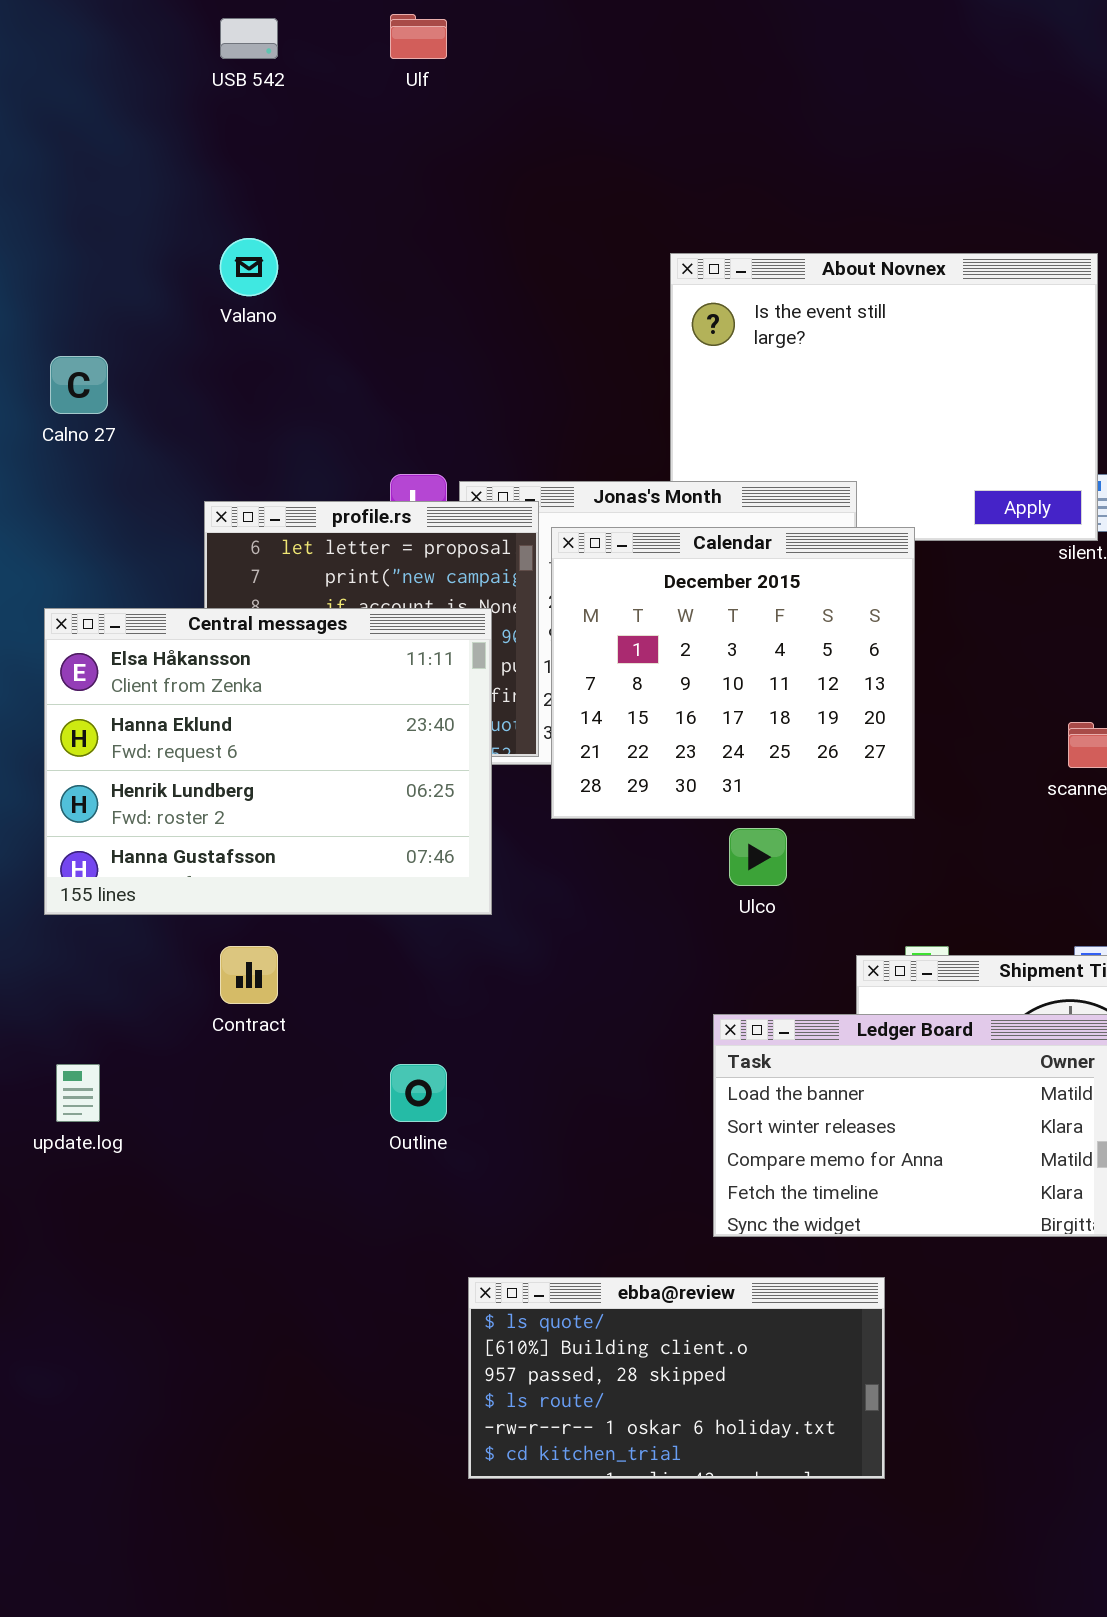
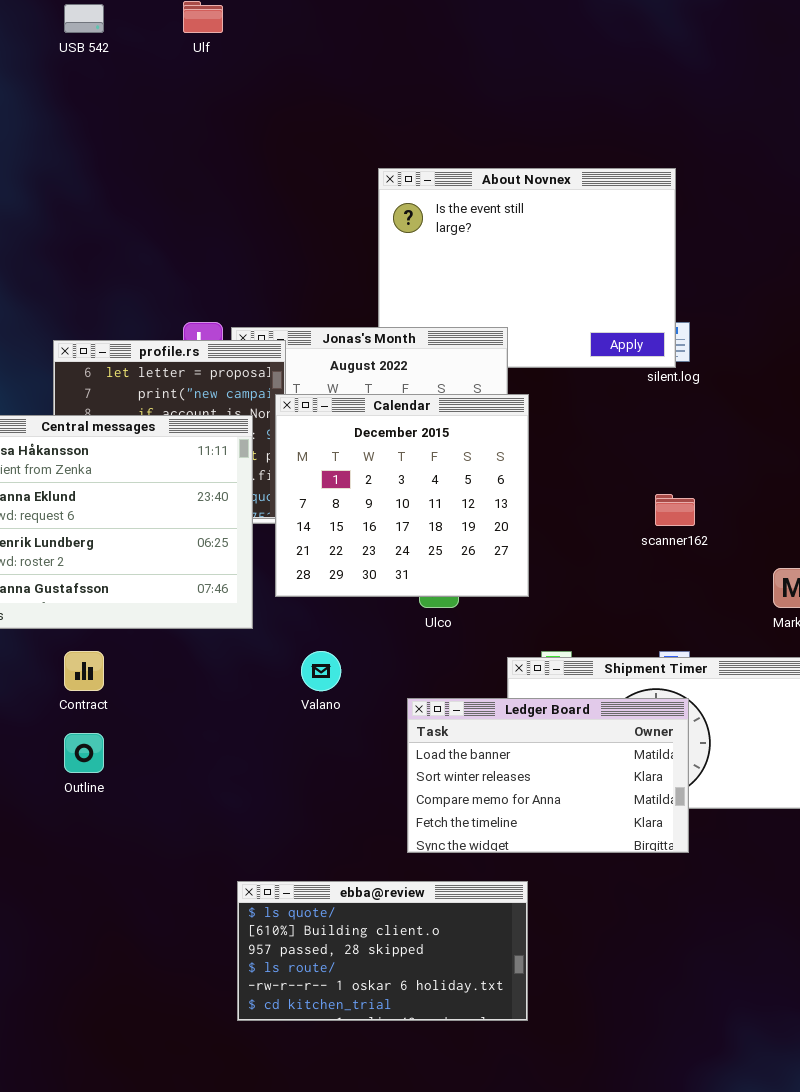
Valano: [220,238,278,296] -> [301,651,341,691], moved
Calendar: [551,527,915,819] -> [275,394,529,597], moved
Outline: [390,1064,447,1122] -> [64,733,104,773], moved

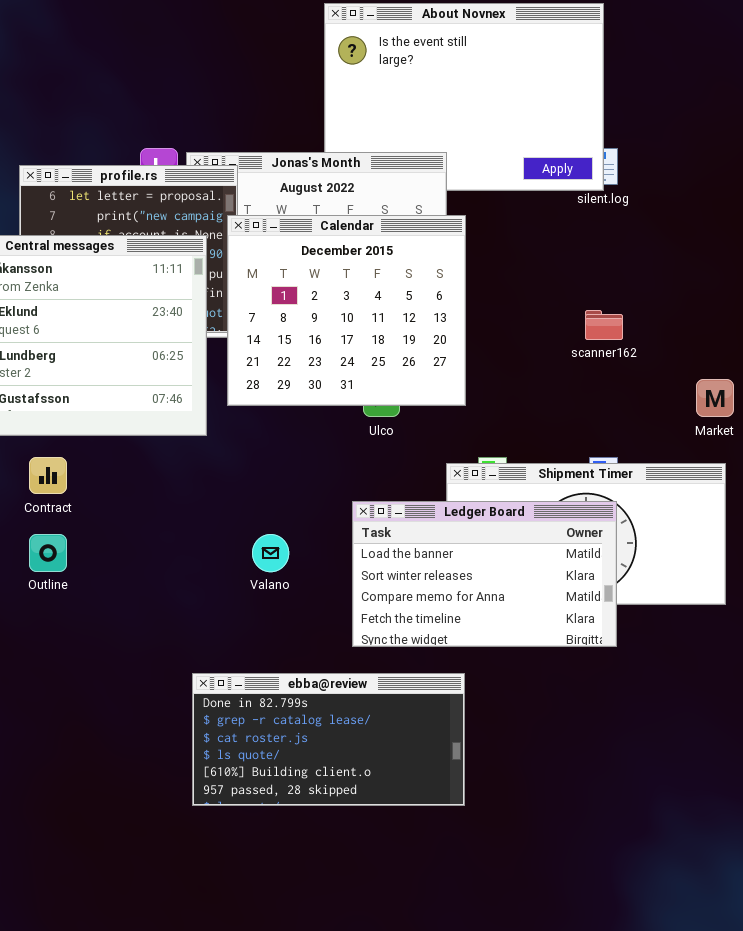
Valano: [301,651,341,691] -> [252,534,289,572], moved
ebba@review: [237,881,528,1021] -> [192,673,465,806], scrolled up 3 rows

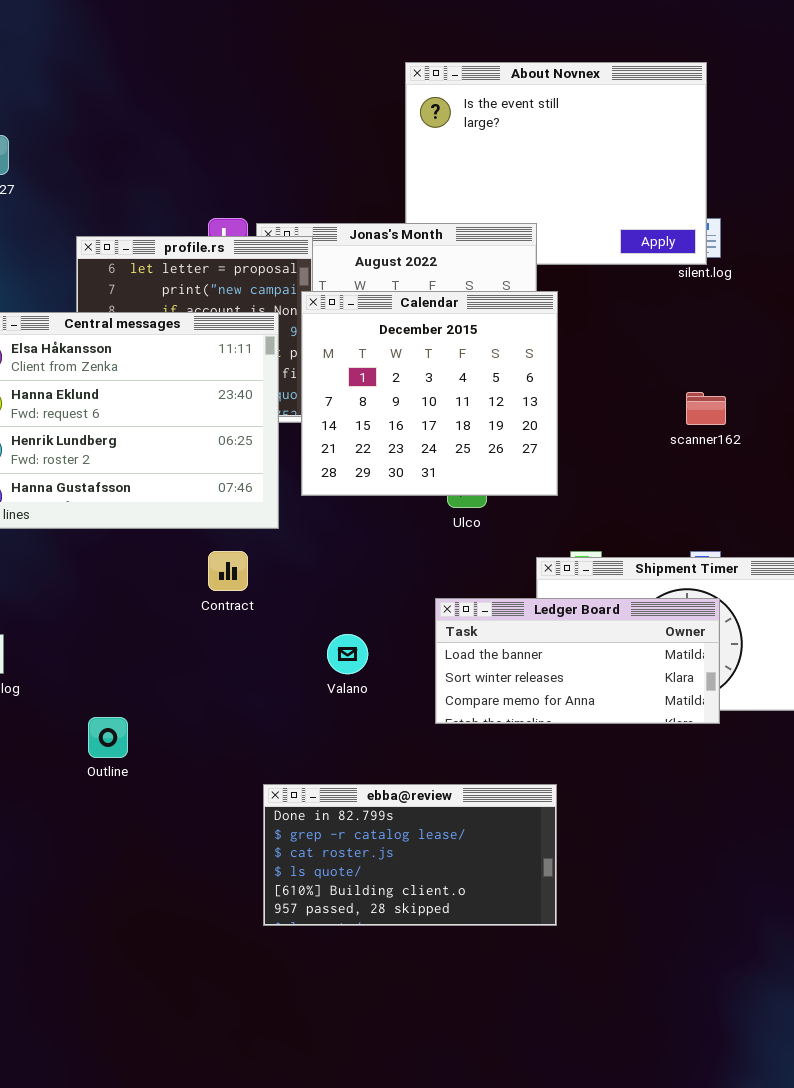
Contract: [29,457,67,494] -> [208,551,248,591], moved
Ledger Board: [352,501,617,647] -> [435,598,720,724], resized
Outline: [29,534,67,572] -> [88,717,128,758], moved

